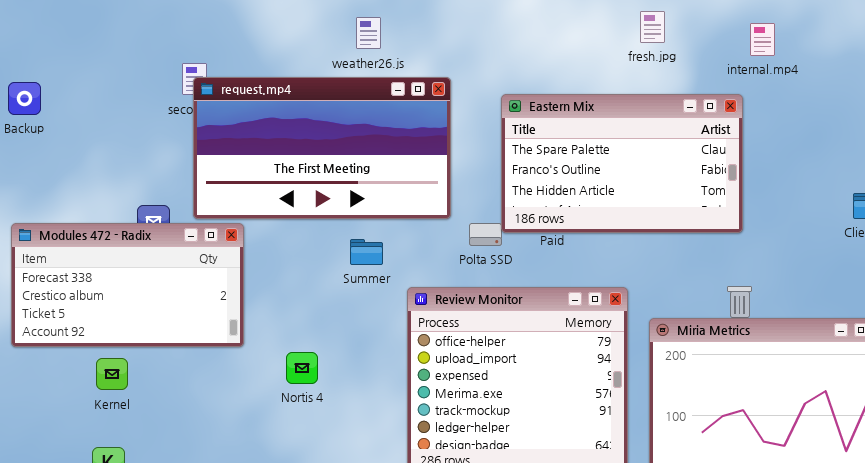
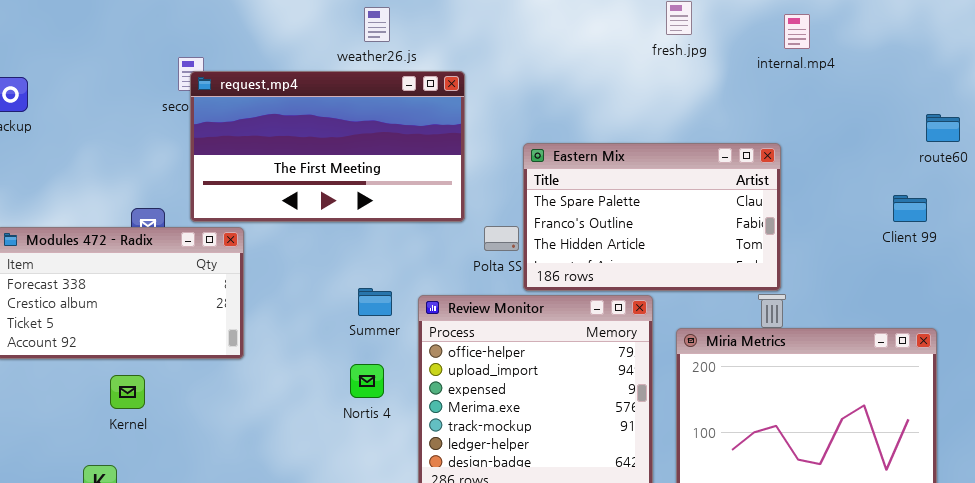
Eastern Mix: [501,94,743,233] -> [523,143,781,291], moved
Summer: [350,239,383,265] -> [358,288,392,316], moved
Nortis 4: [286,352,318,384] -> [350,364,384,398], moved
Kernel: [96,358,128,390] -> [110,375,145,409], moved

